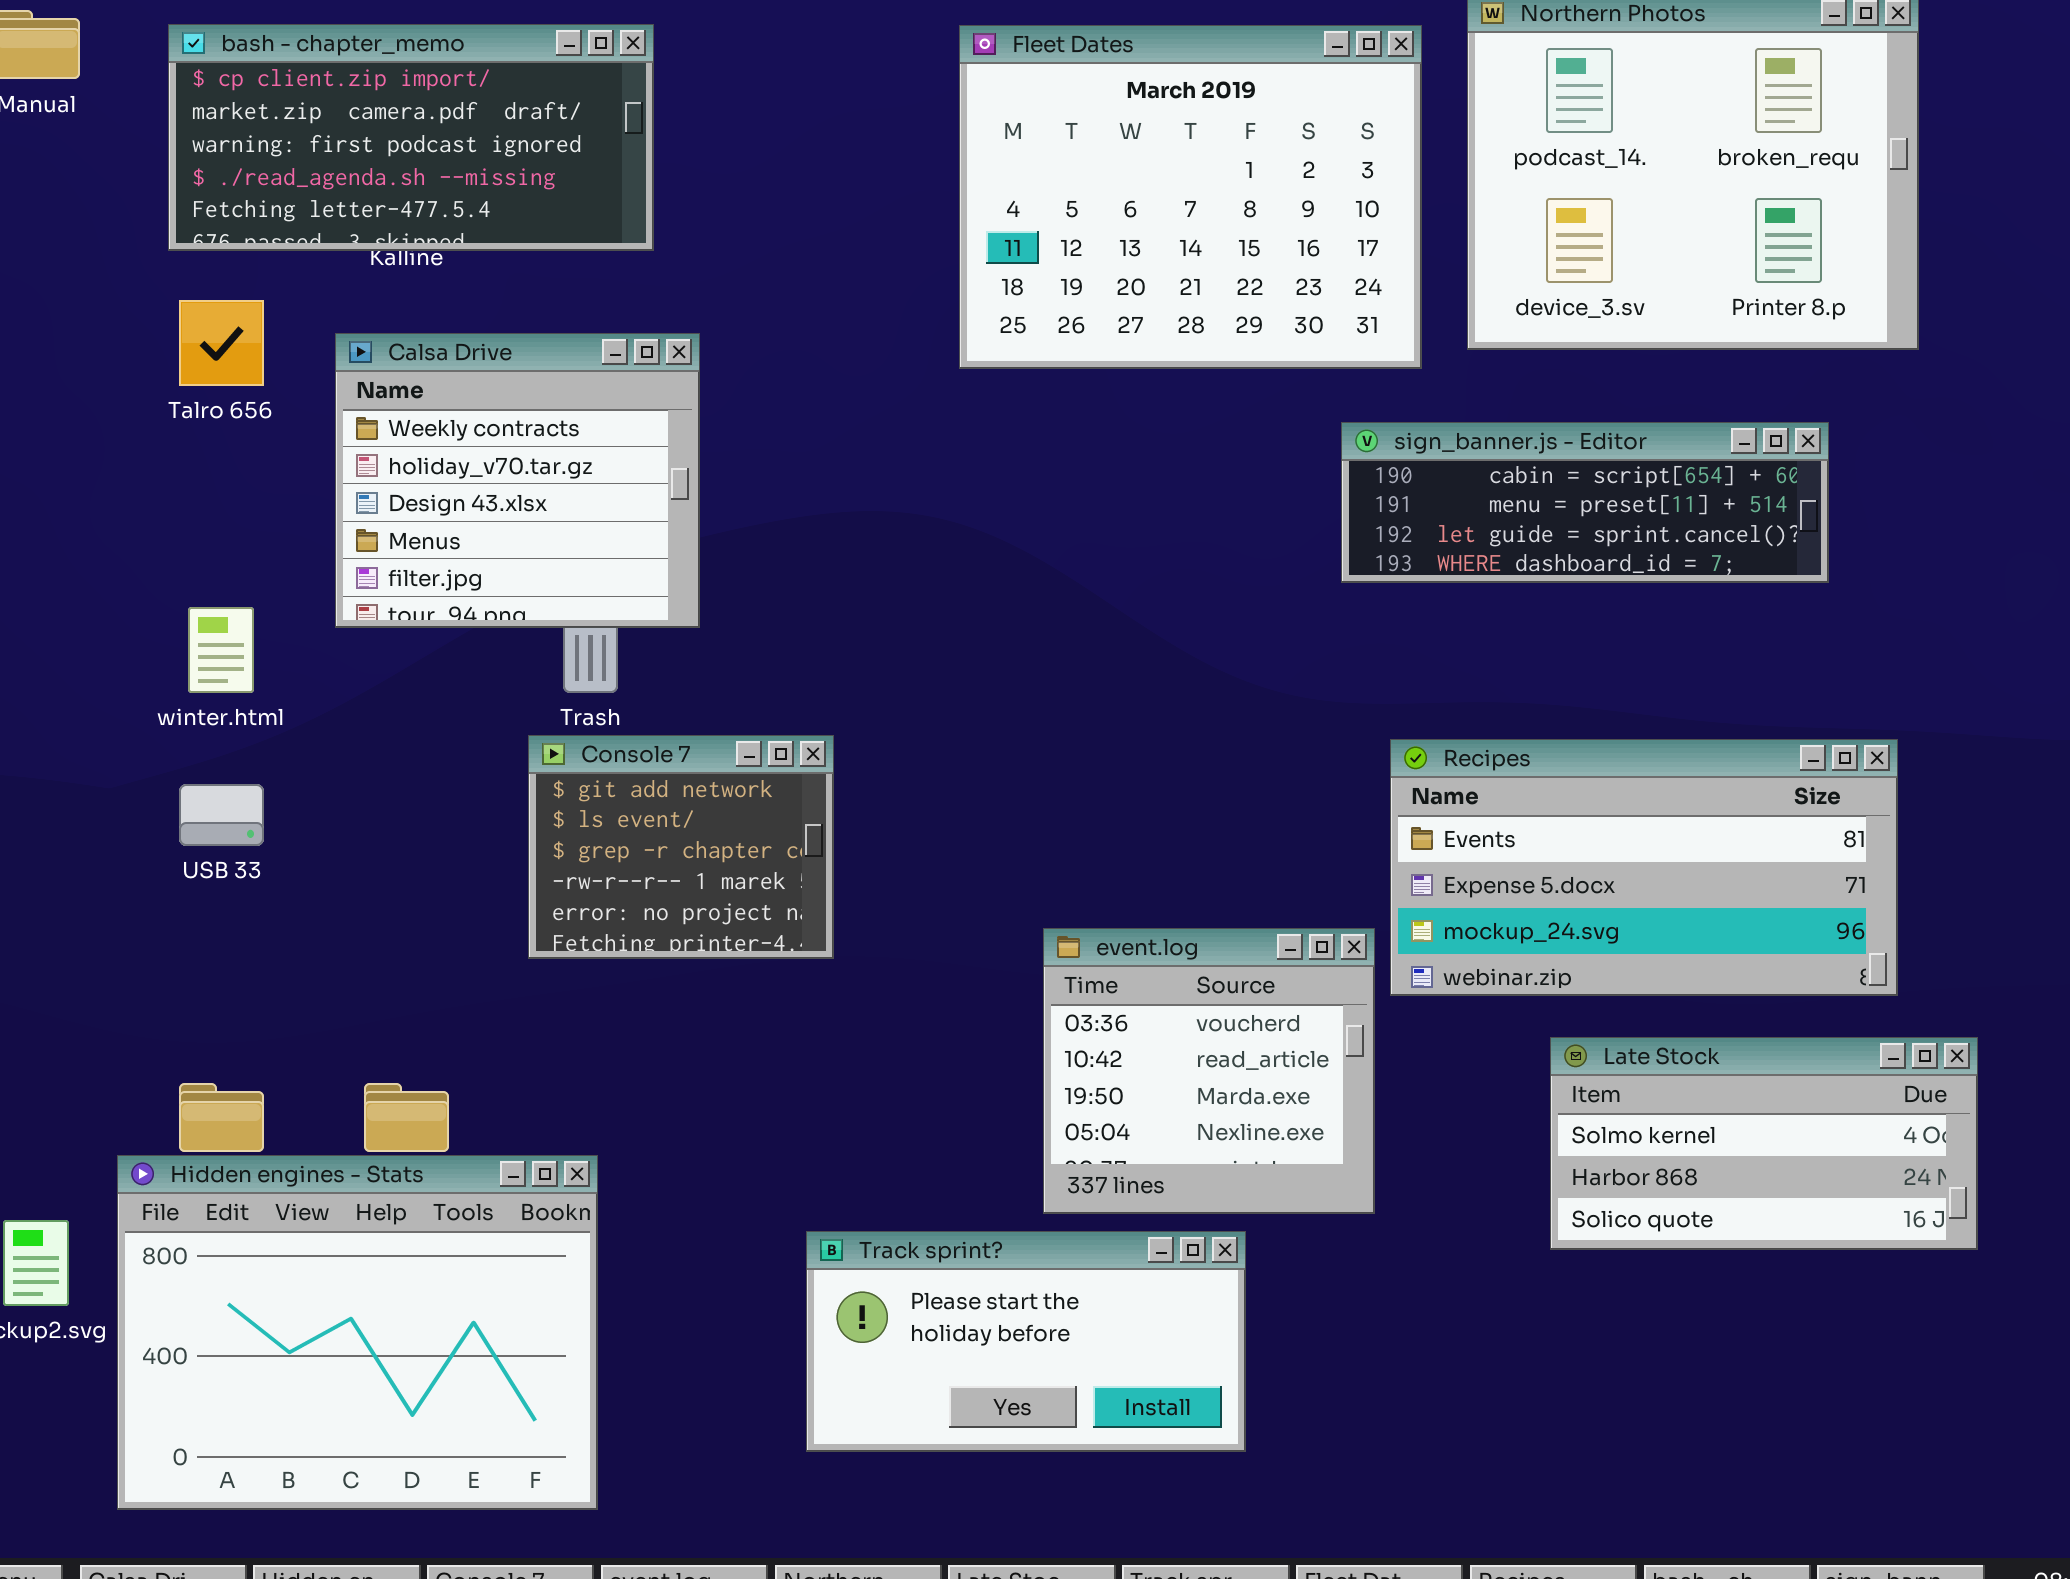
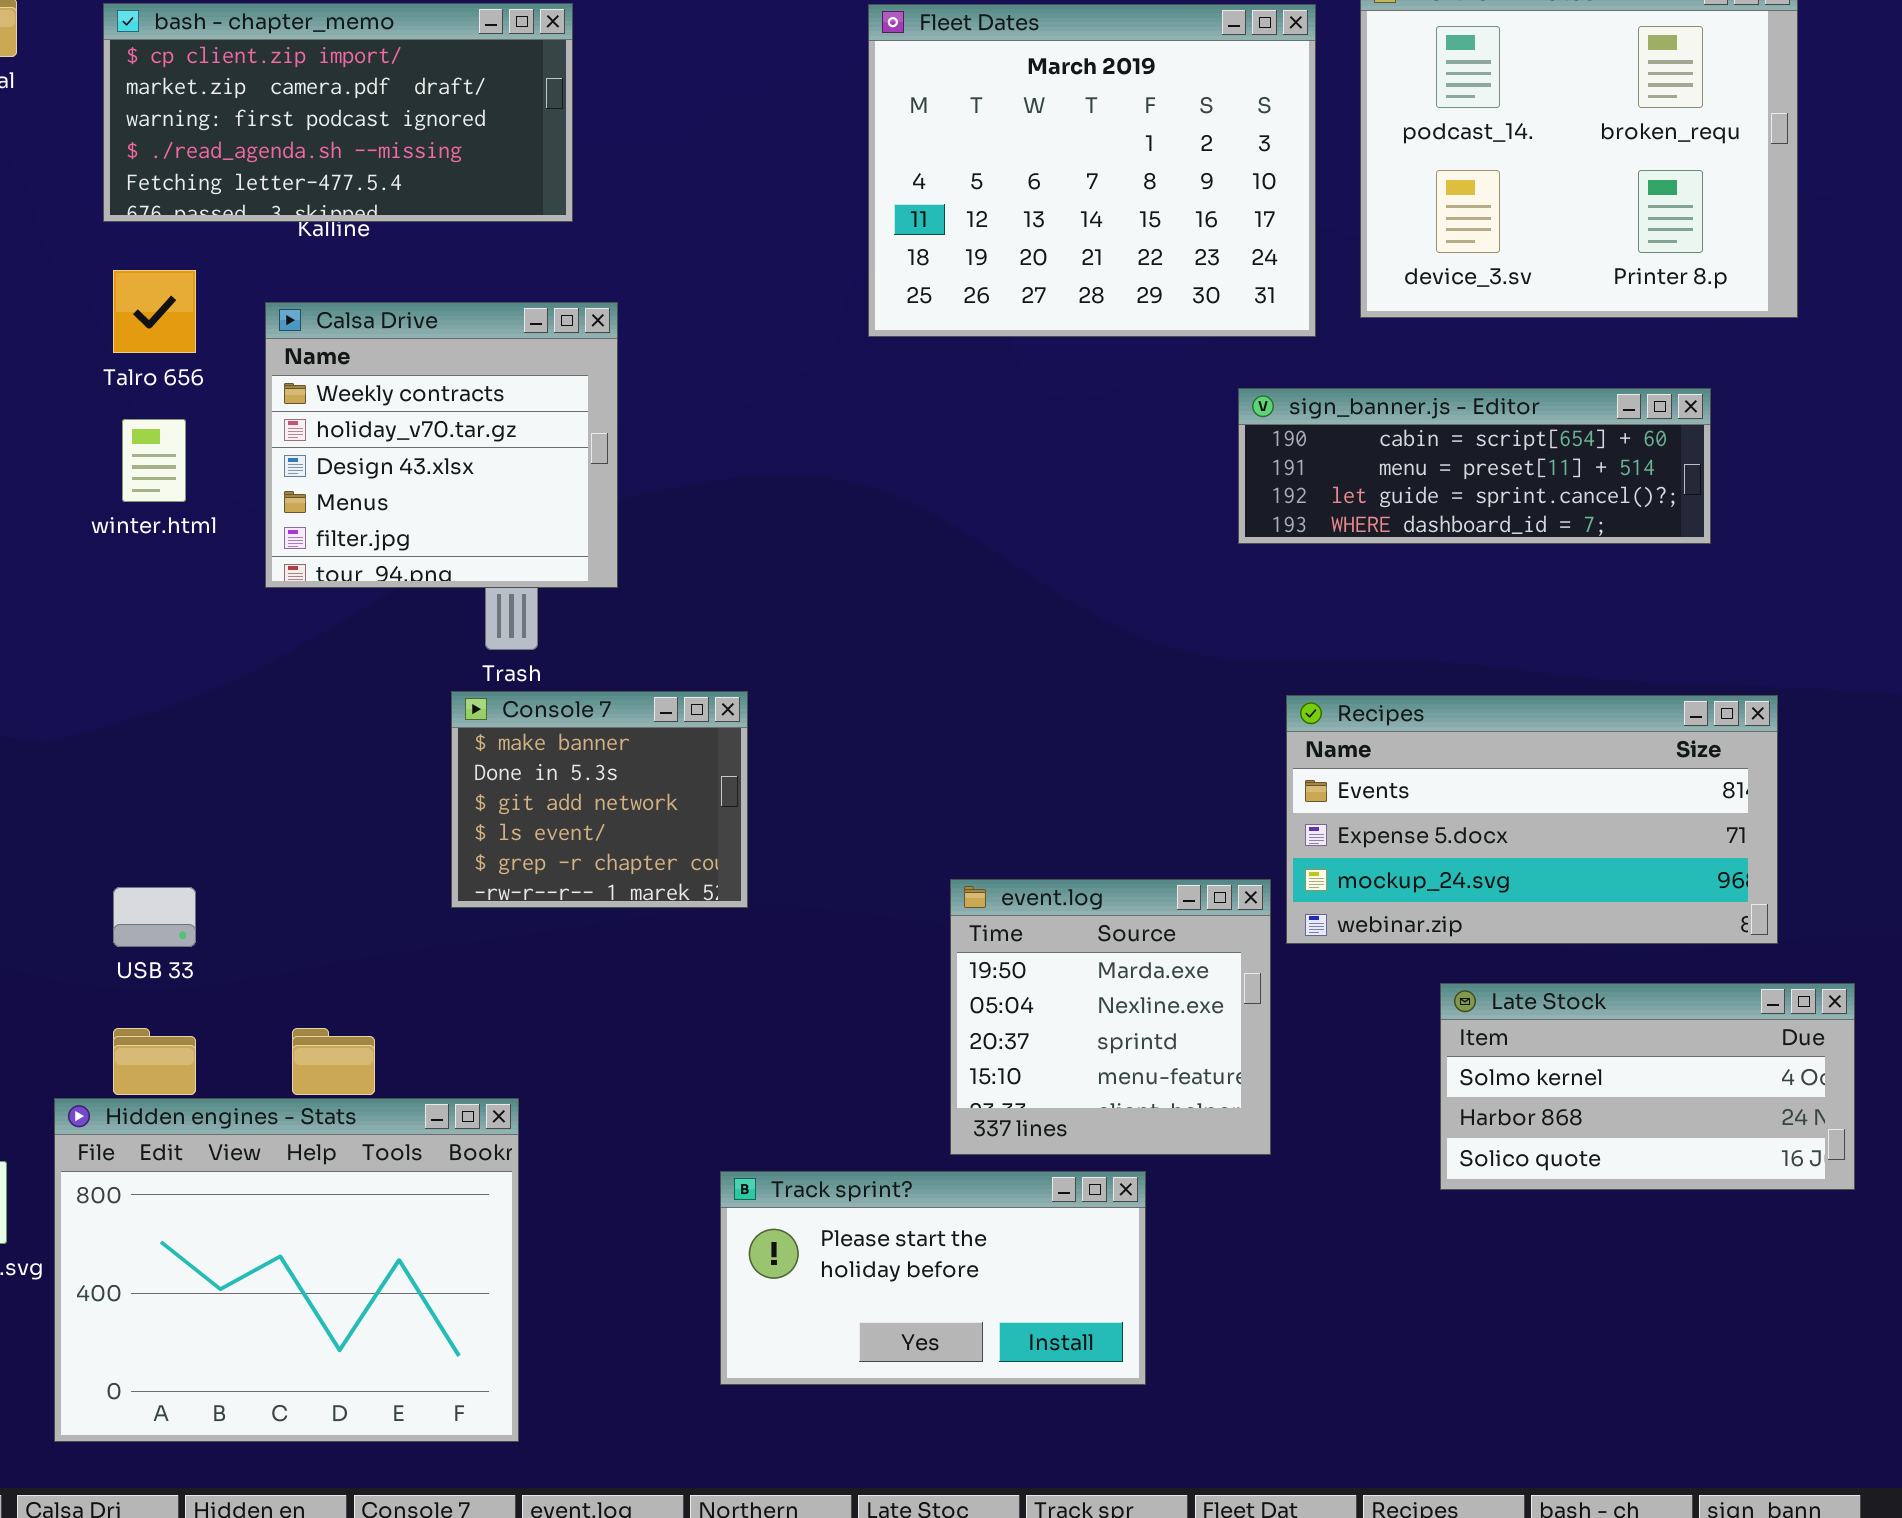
winter.html: [188,607,254,693] -> [122,419,186,502], moved
Console 7: [528,735,834,959] -> [451,691,748,908], scrolled up 2 rows
USB 33: [179,784,264,846] -> [113,887,196,947], moved
event.log: [1043,928,1375,1214] -> [950,879,1271,1155], scrolled down 2 rows

